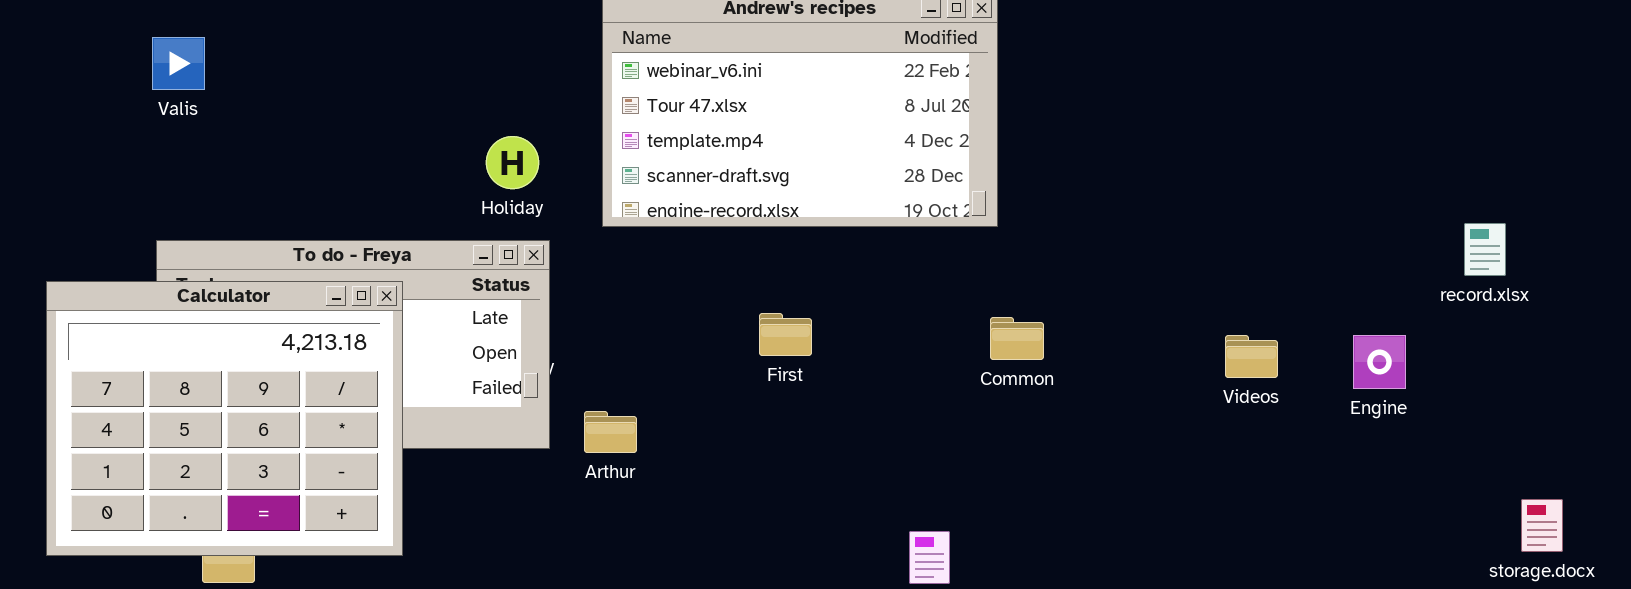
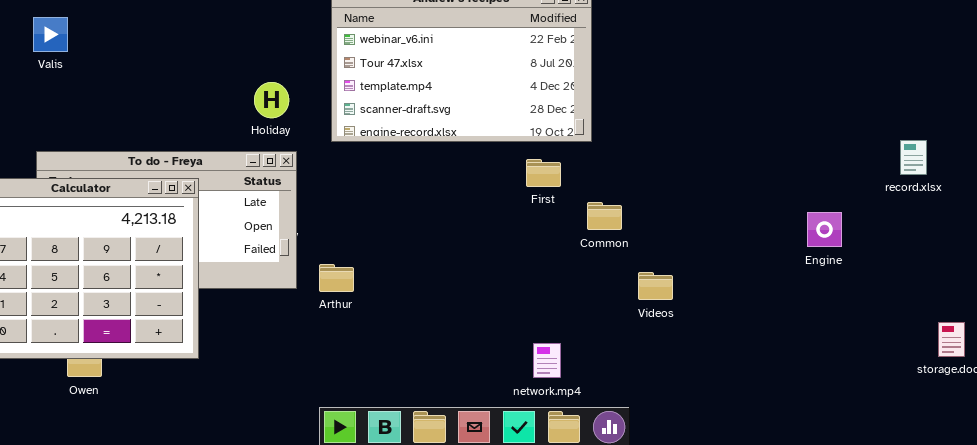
First: [759,313,812,356] -> [526,159,561,187], moved
Videos: [1225,335,1278,378] -> [638,272,673,300], moved
Engine: [1353,335,1406,389] -> [807,212,842,247], moved

